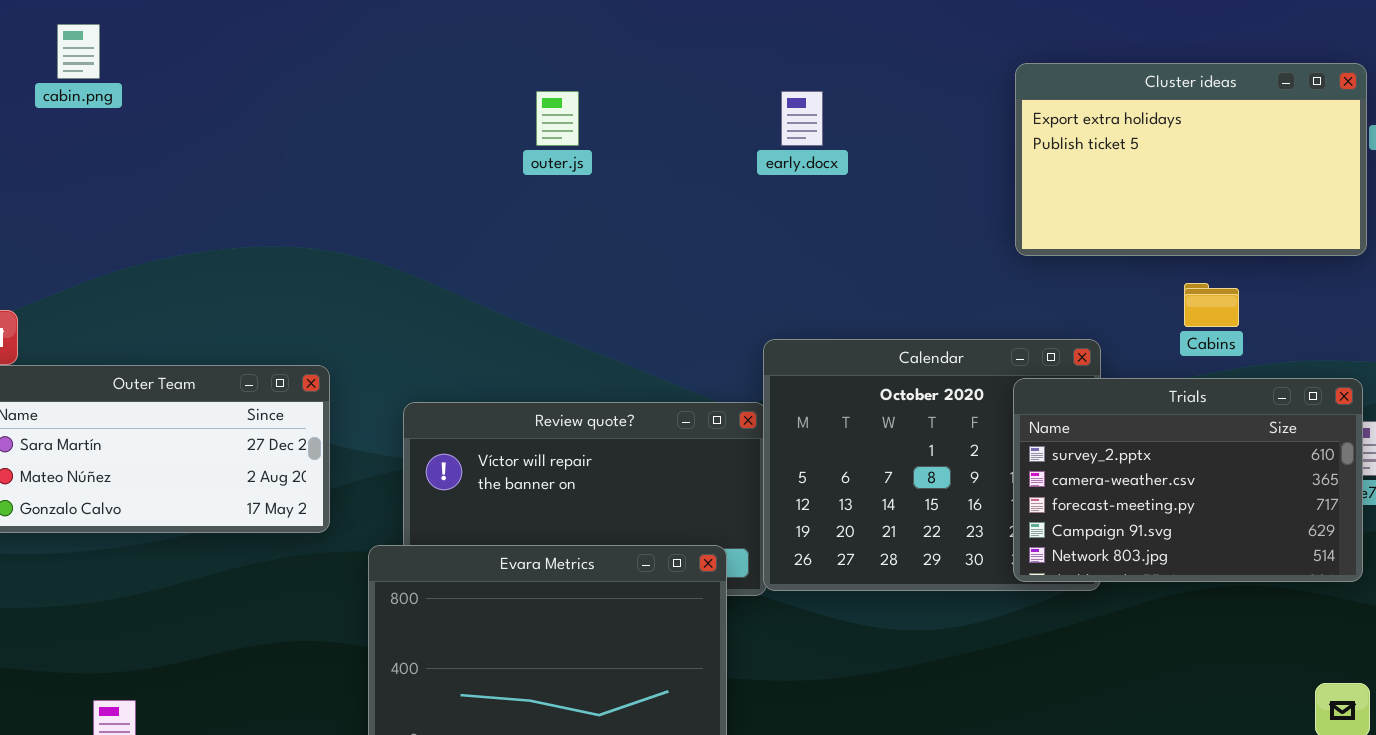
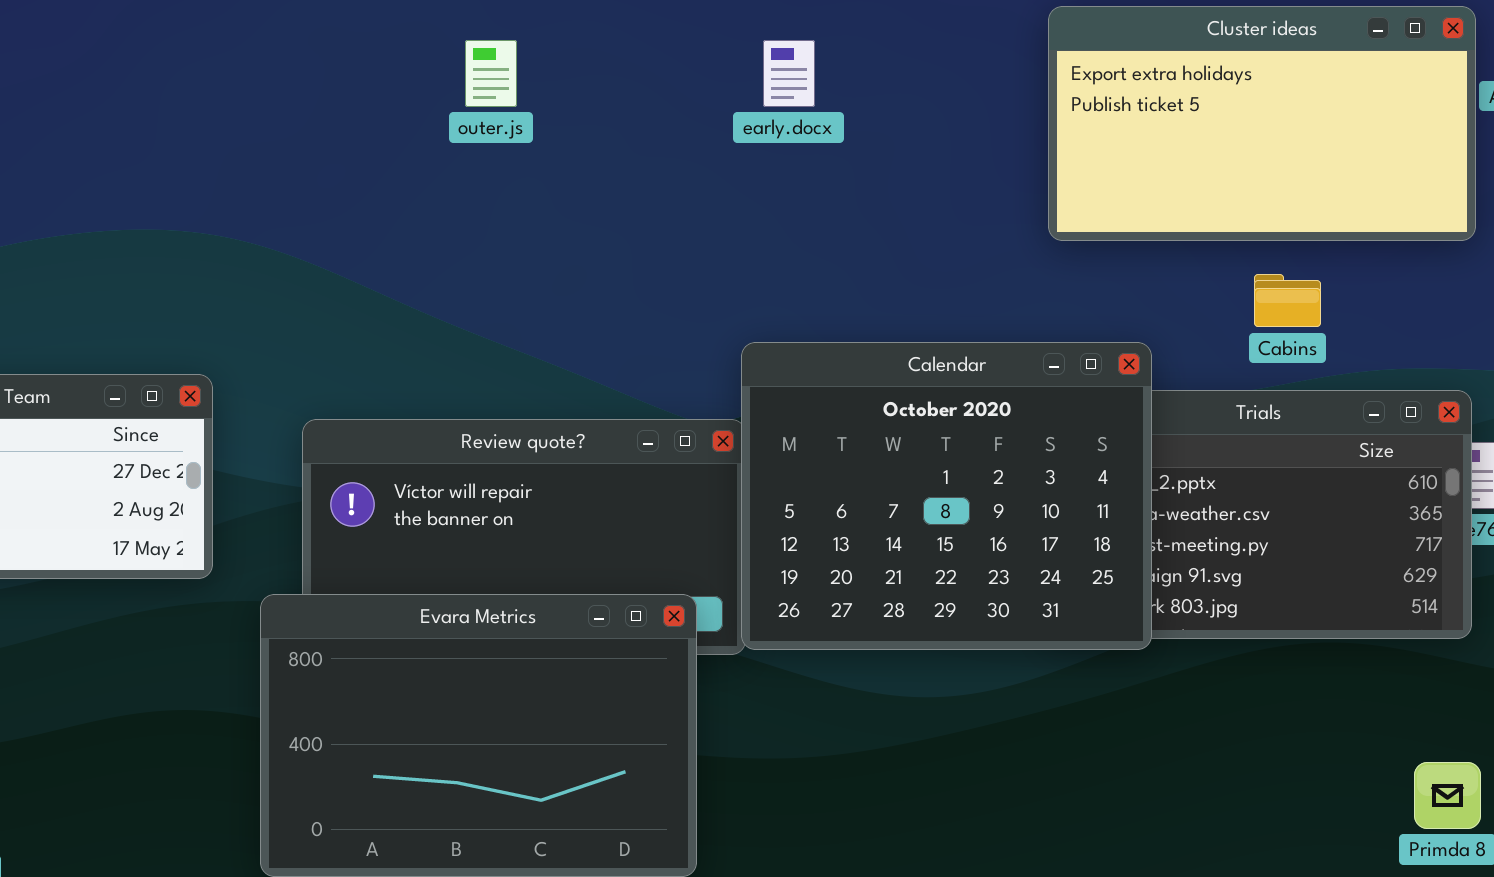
Calendar: [763,339,1101,591] -> [741,342,1152,650], raised

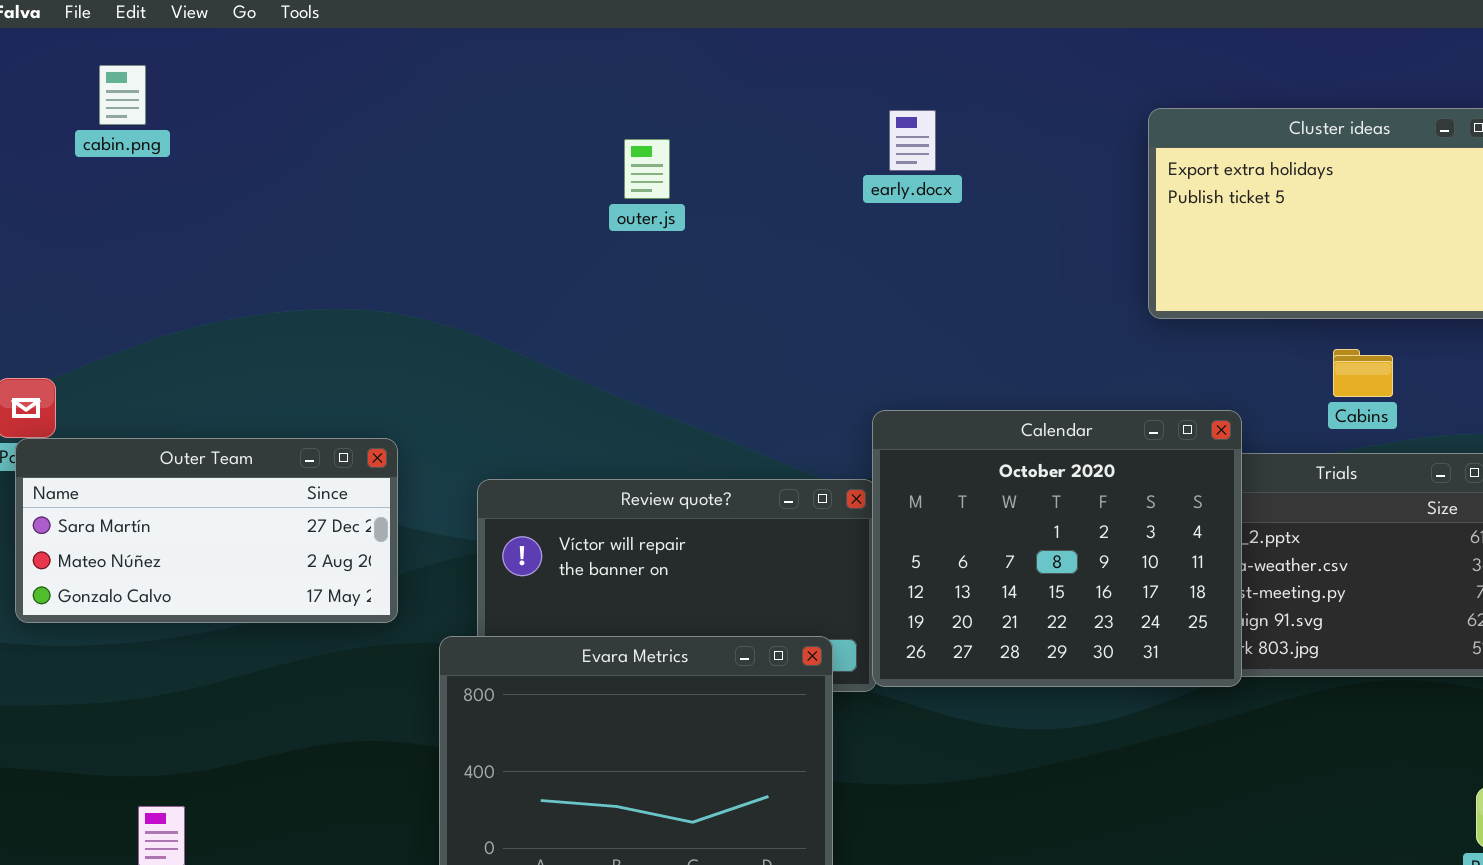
early.docx: [763,40,815,107] -> [889,110,936,171], moved

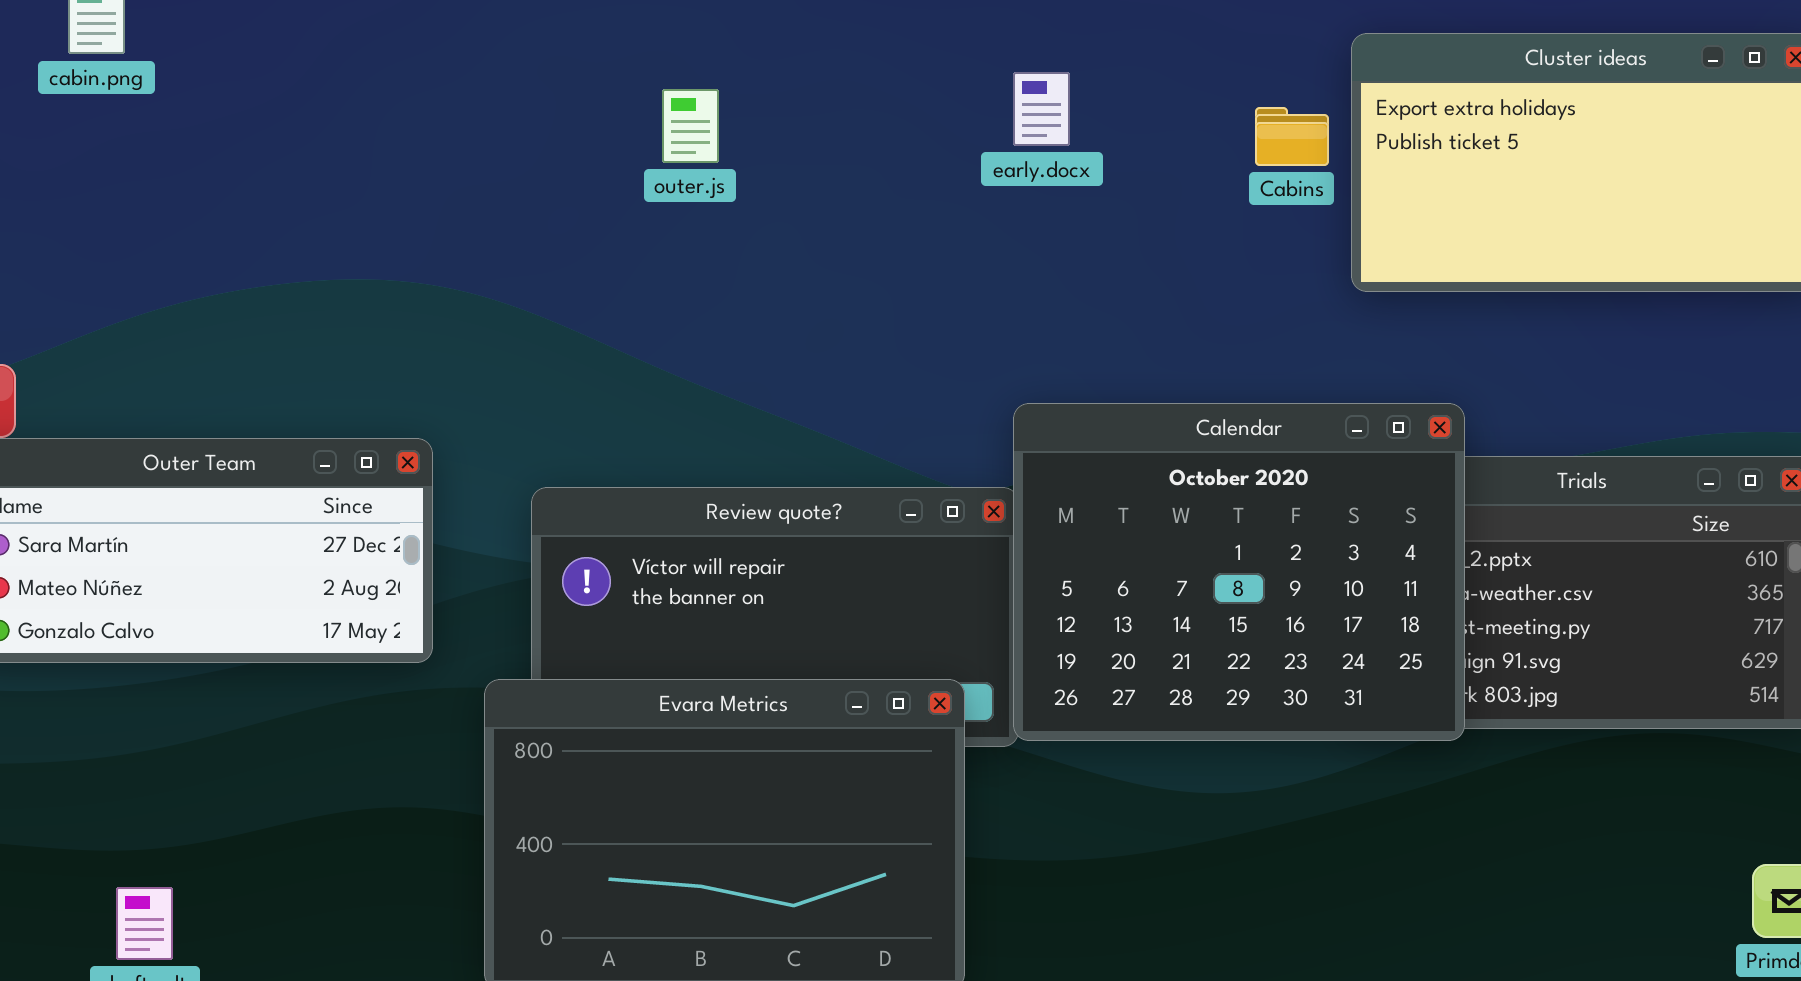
early.docx: [889,110,936,171] -> [1013,72,1070,146], moved
outer.js: [624,139,670,199] -> [662,89,719,163], moved
Cabins: [1333,349,1393,397] -> [1255,107,1329,166], moved

